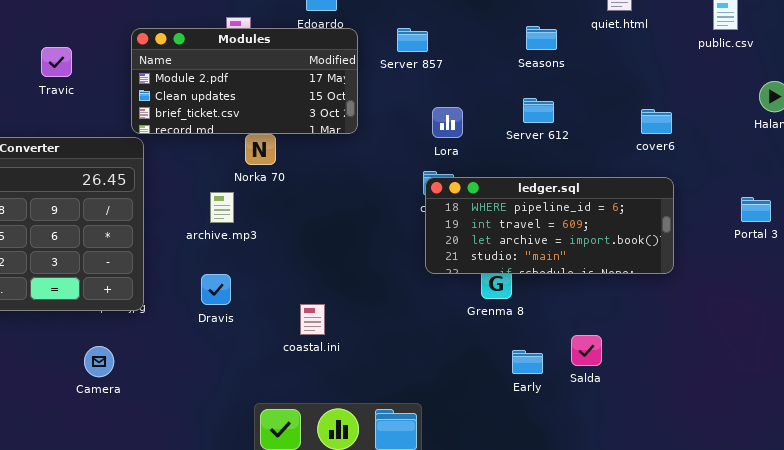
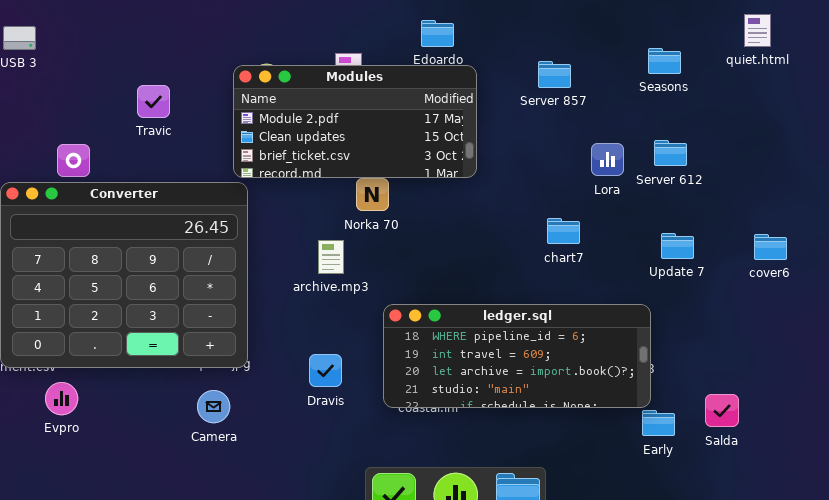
Seasons: [526,26,557,50] -> [648,48,681,74], moved
Server 857: [397,28,428,52] -> [538,61,571,88], moved
Lora: [432,107,463,138] -> [591,143,624,176], moved
cover6: [641,109,672,134] -> [754,234,787,260], moved
ledger.sql: [425,177,674,274] -> [383,304,651,408], moved
Dravis: [201,274,231,305] -> [309,354,342,387], moved
Camera: [84,346,114,377] -> [197,390,230,423], moved

